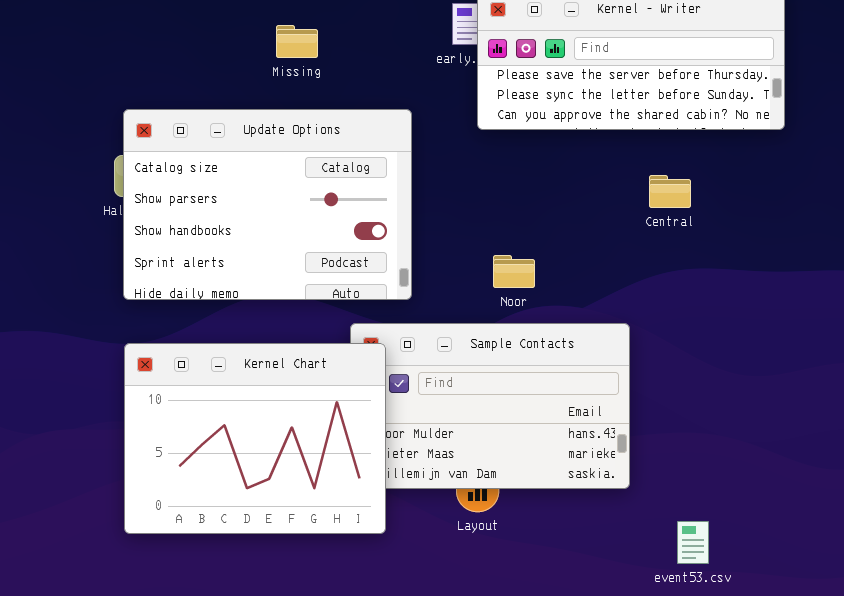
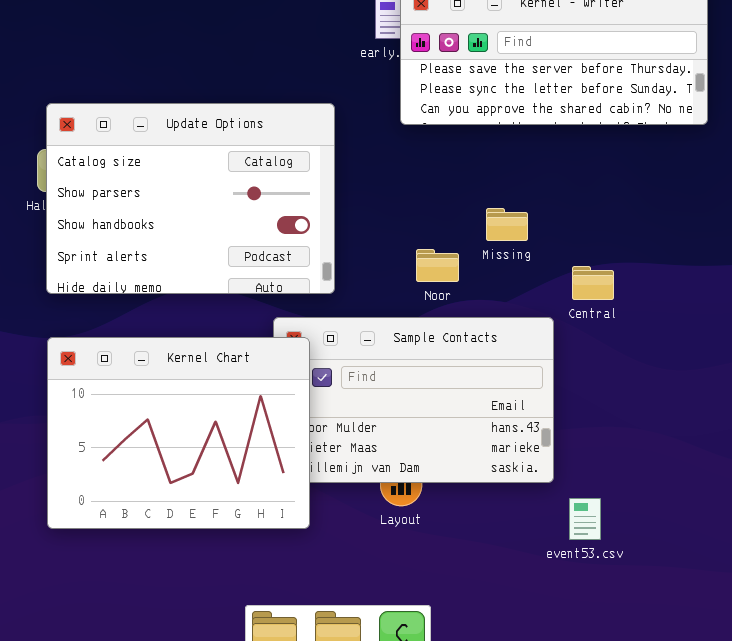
Missing: [276,25,318,58] -> [486,208,528,241], moved
Central: [649,175,691,208] -> [572,266,614,300], moved
event53.csv: [677,521,709,564] -> [569,498,601,540], moved

